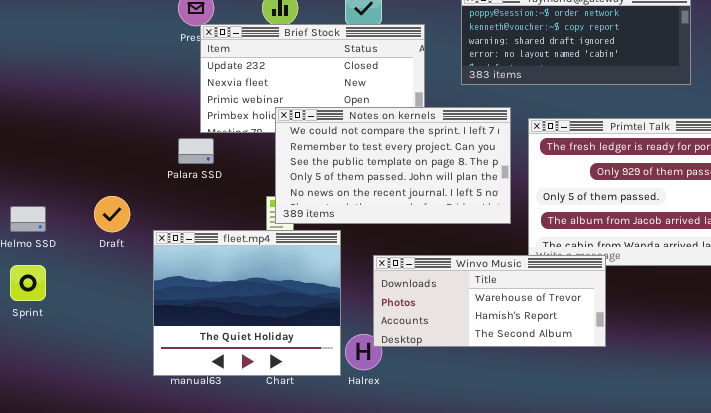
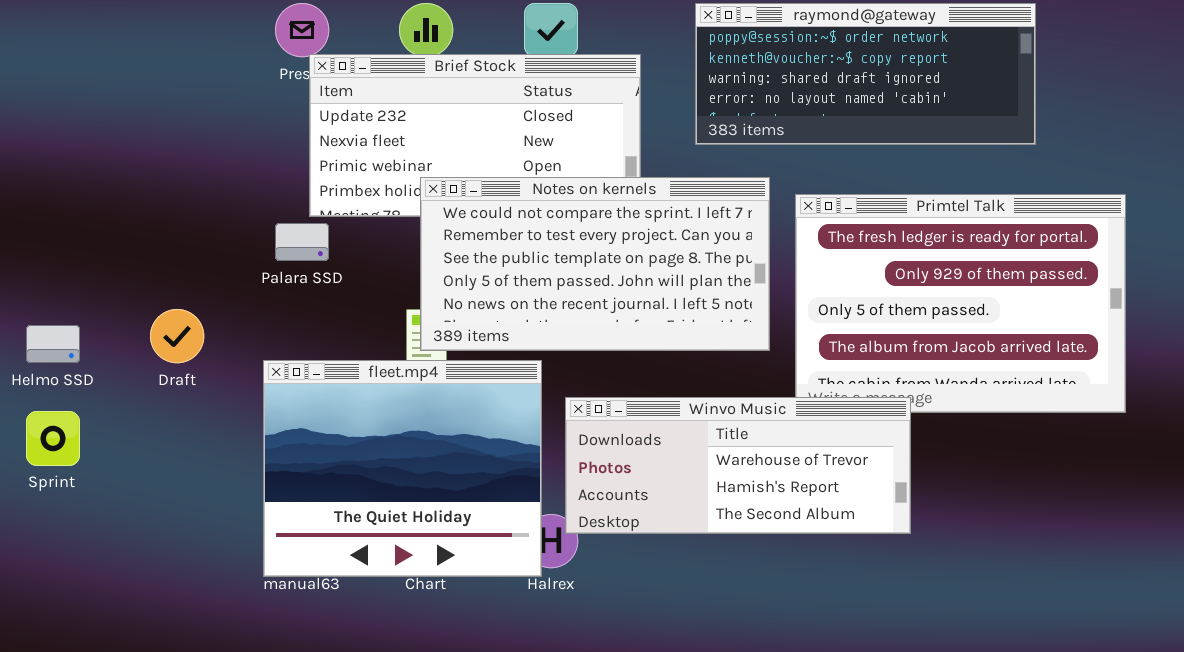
fleet.mp4: [153,230,341,376] -> [263,360,542,577], moved

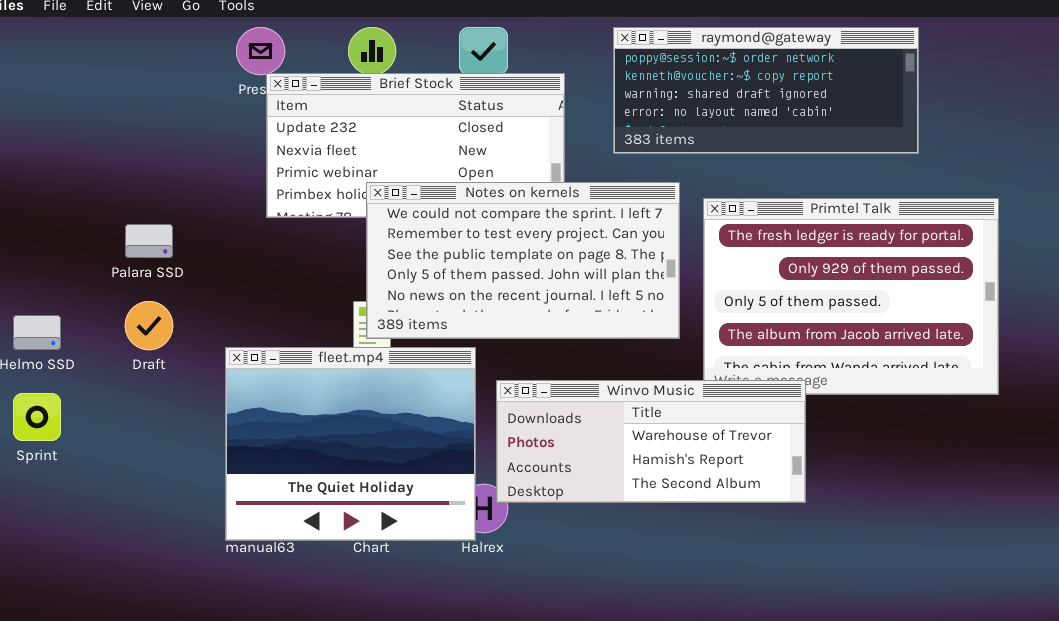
Palara SSD: [275,223,329,261] -> [125,224,173,258], moved

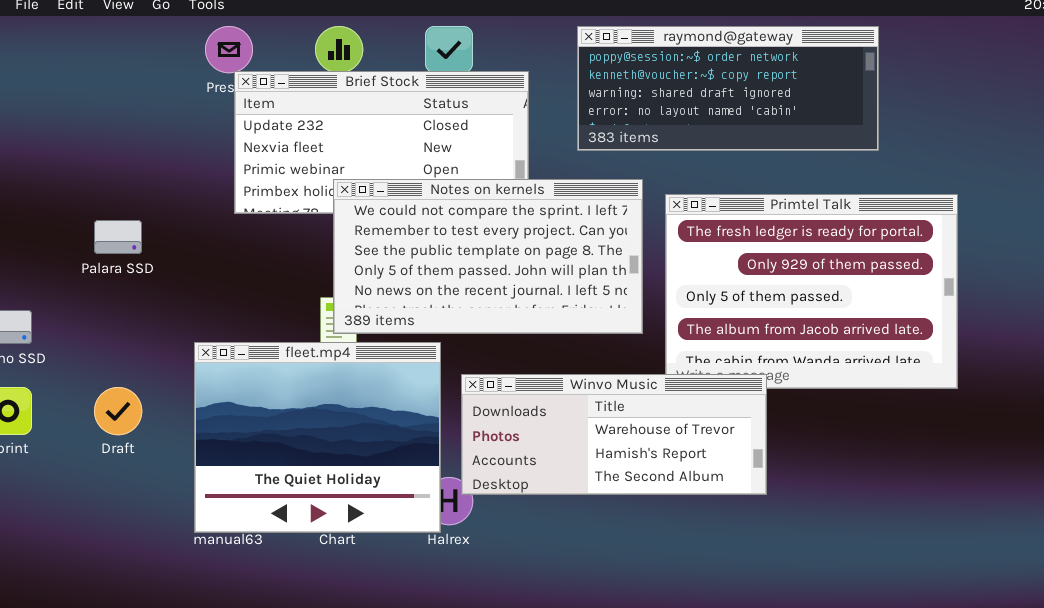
Draft: [125,301,173,350] -> [94,387,142,435], moved

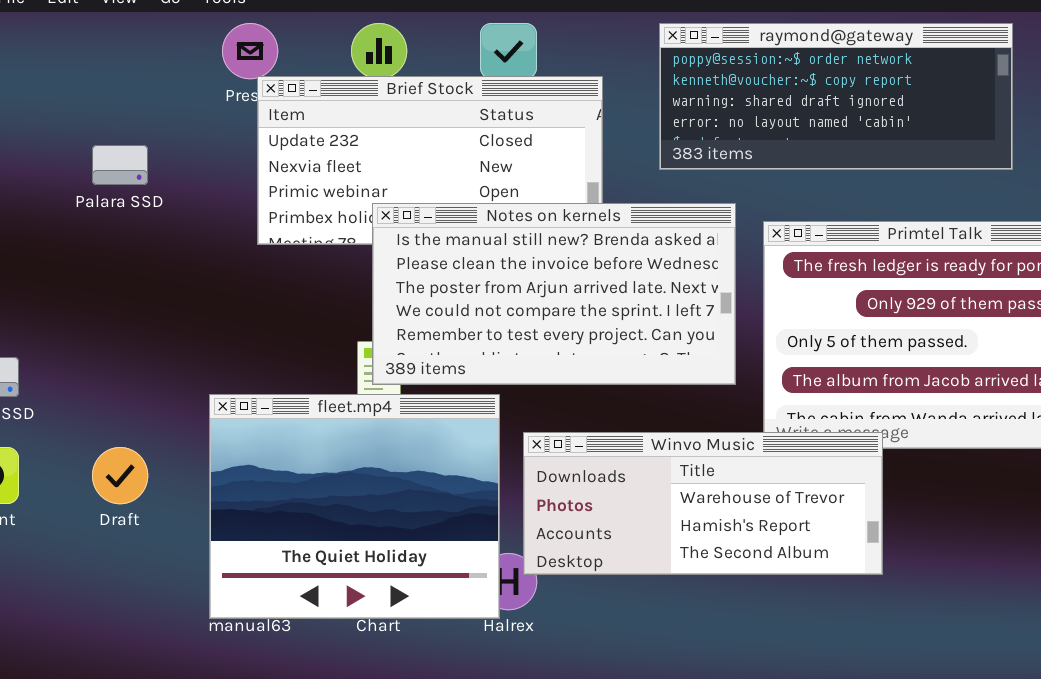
Notes on kernels: [333,179,643,334] -> [372,203,736,385], scrolled up 3 rows
Palara SSD: [94,220,142,254] -> [92,145,148,185], moved

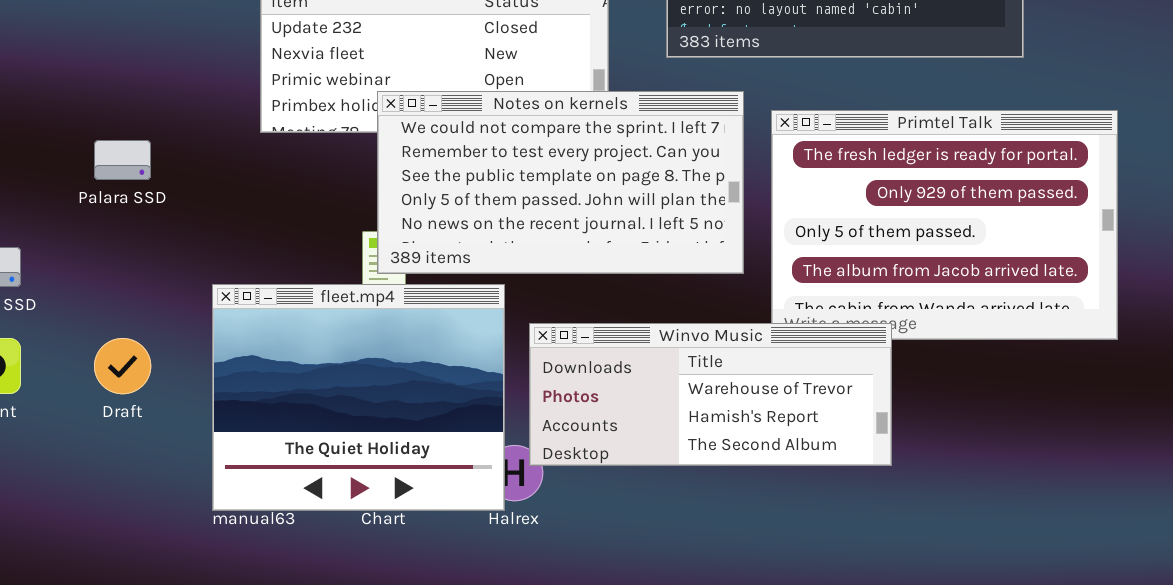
Palara SSD: [92,145,148,185] -> [94,140,151,180], moved
Notes on kernels: [372,203,736,385] -> [377,91,744,274], scrolled down 3 rows

